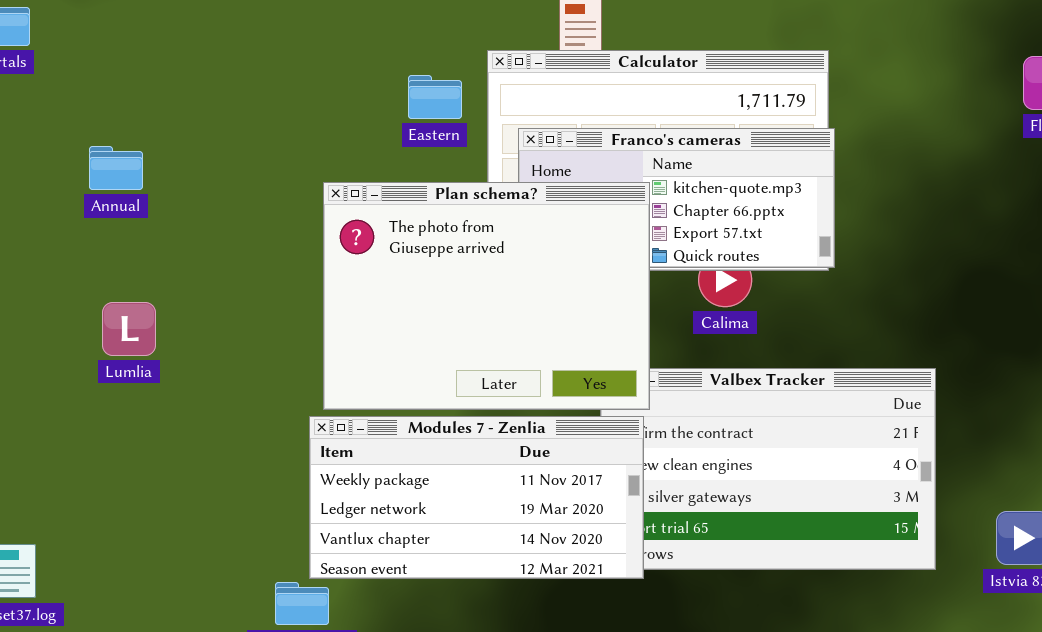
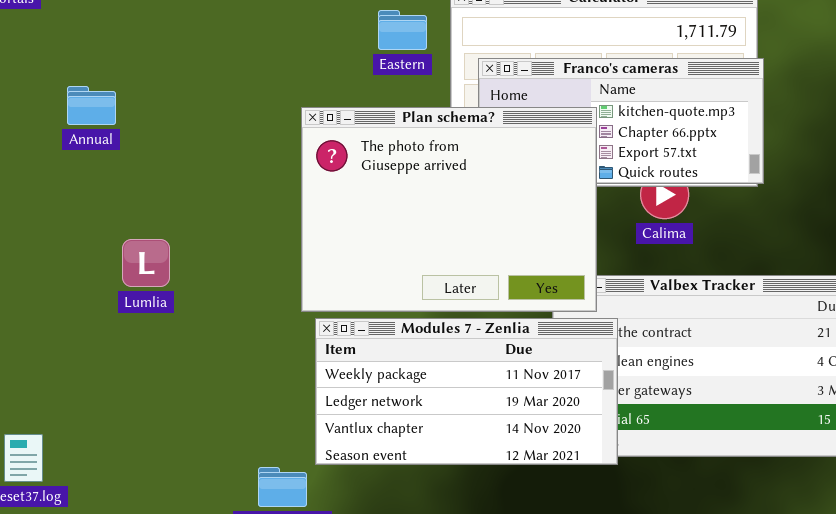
Annual: [89,146,143,190] -> [67,86,116,125], moved
Lumlia: [102,302,156,356] -> [122,239,170,287], moved
Modules 7 - Zenlia: [309,416,644,579] -> [315,318,618,465], moved

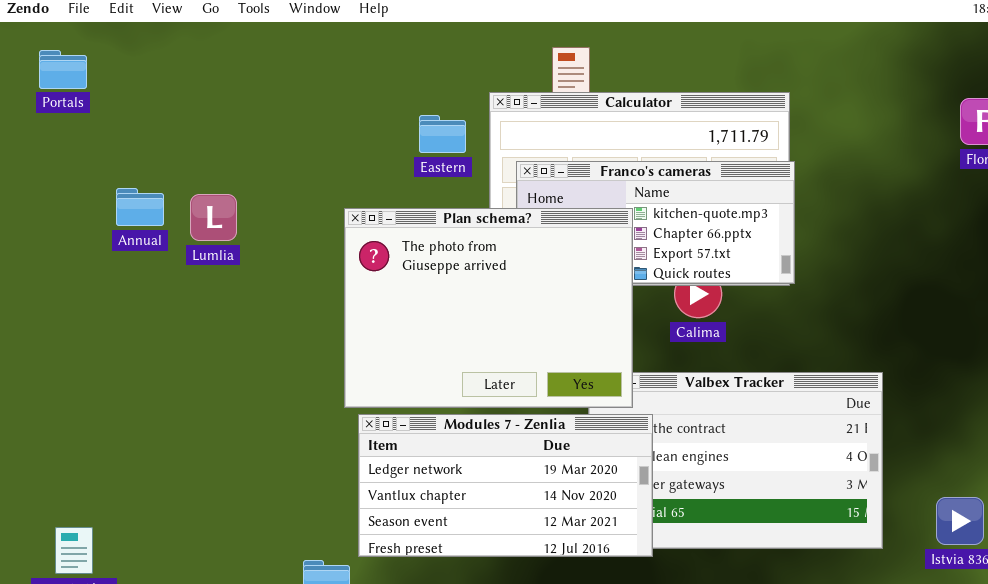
Lumlia: [122,239,170,287] -> [190,194,237,241], moved
Modules 7 - Zenlia: [315,318,618,465] -> [358,414,653,557], scrolled down 1 row

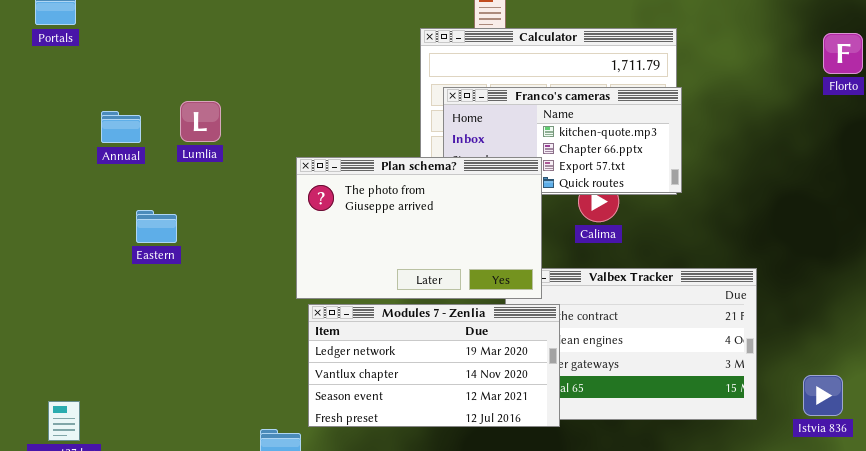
Eastern: [419,115,466,153] -> [136,210,177,243], moved
Lumlia: [190,194,237,241] -> [180,101,221,142], moved
Plan schema?: [344,208,633,408] -> [296,157,542,299], resized

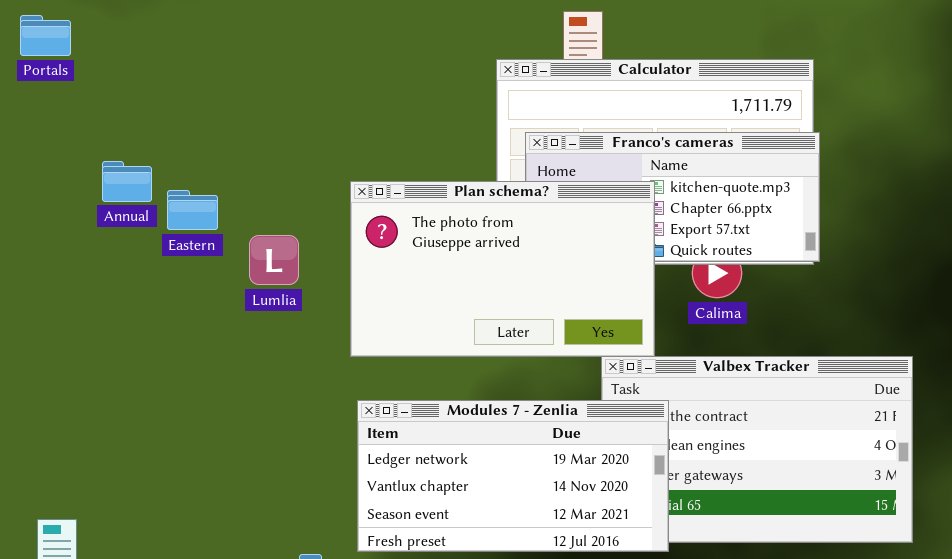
Lumlia: [180,101,221,142] -> [249,235,299,285], moved
Plan schema?: [296,157,542,299] -> [350,181,655,357], moved
Eastern: [136,210,177,243] -> [167,190,218,230], moved

